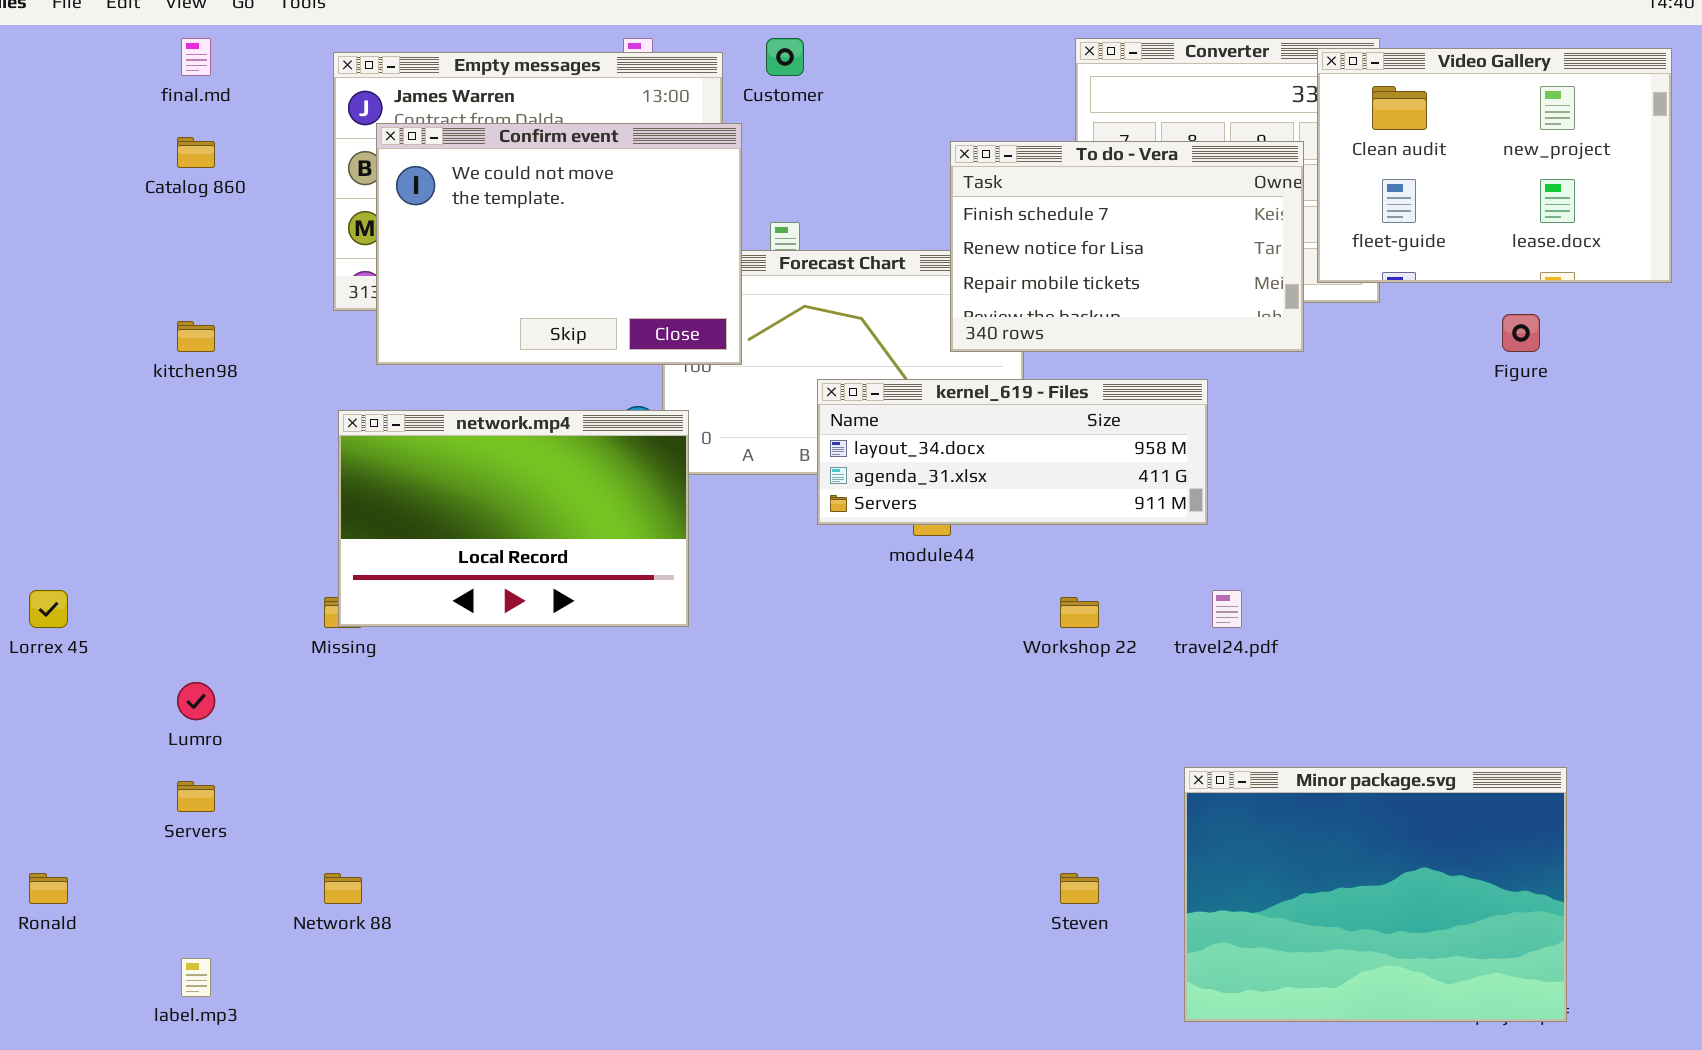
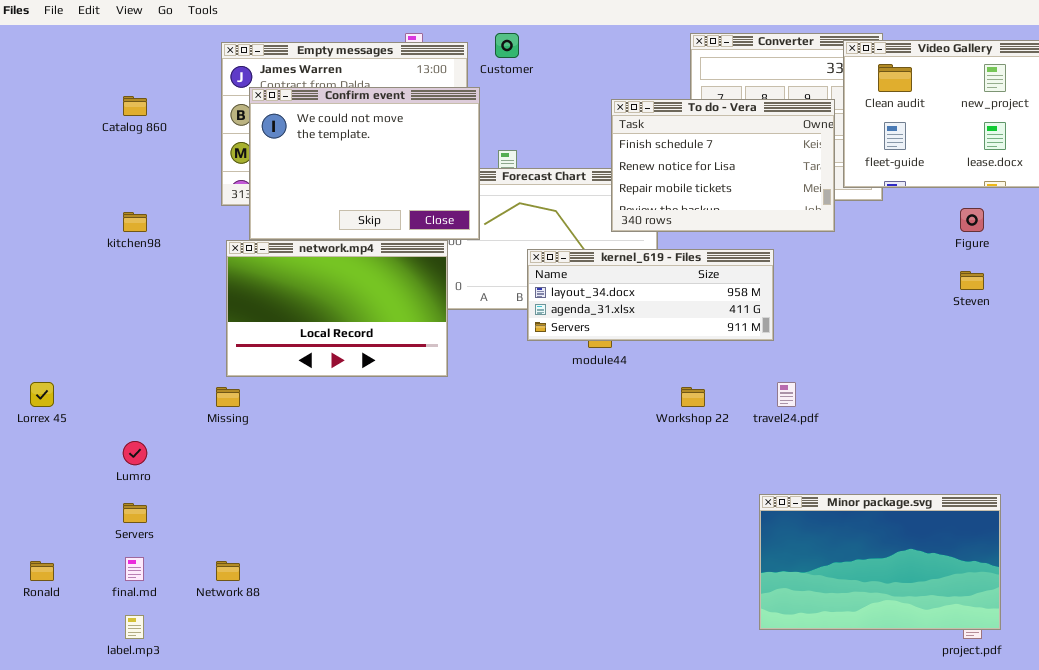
final.md: [181,38,211,76] -> [125,557,144,581], moved
network.mp4: [338,410,689,627] -> [226,240,448,377], moved
Minor package.svg: [1184,767,1567,1022] -> [759,494,1001,630], resized
Steven: [1060,873,1099,904] -> [960,271,984,290], moved

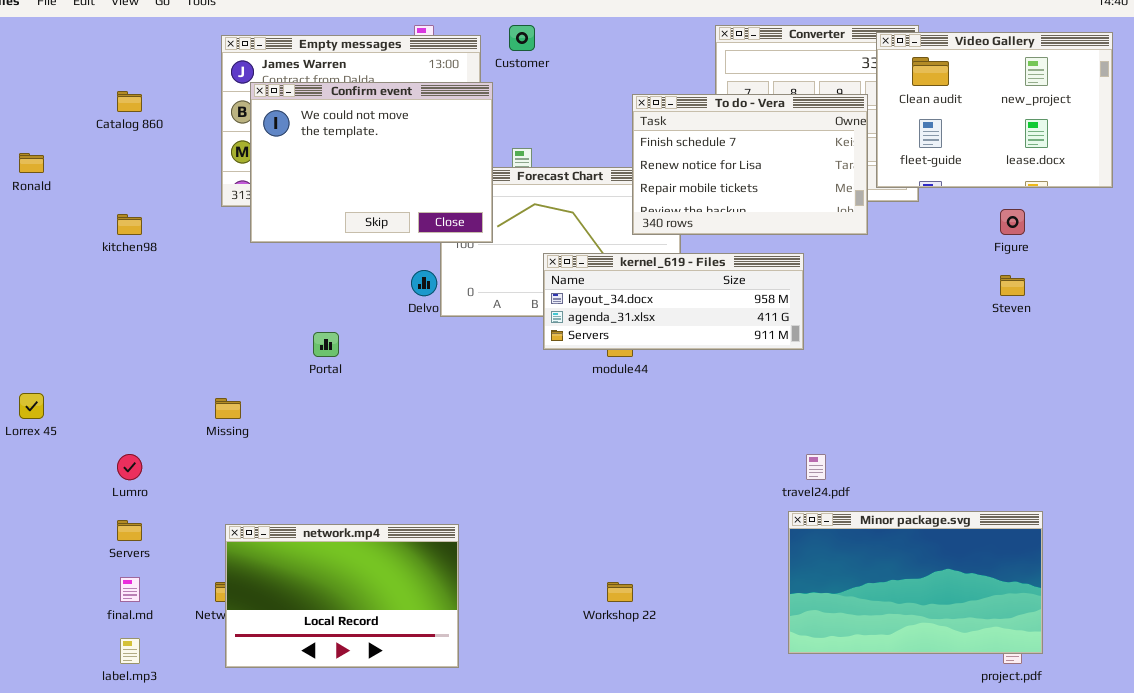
network.mp4: [226,240,448,377] -> [225,524,459,668], moved
travel24.pdf: [777,382,796,407] -> [806,454,826,480], moved
Workshop 22: [681,387,705,407] -> [607,582,633,602], moved
Ronald: [30,561,54,581] -> [19,153,44,173], moved

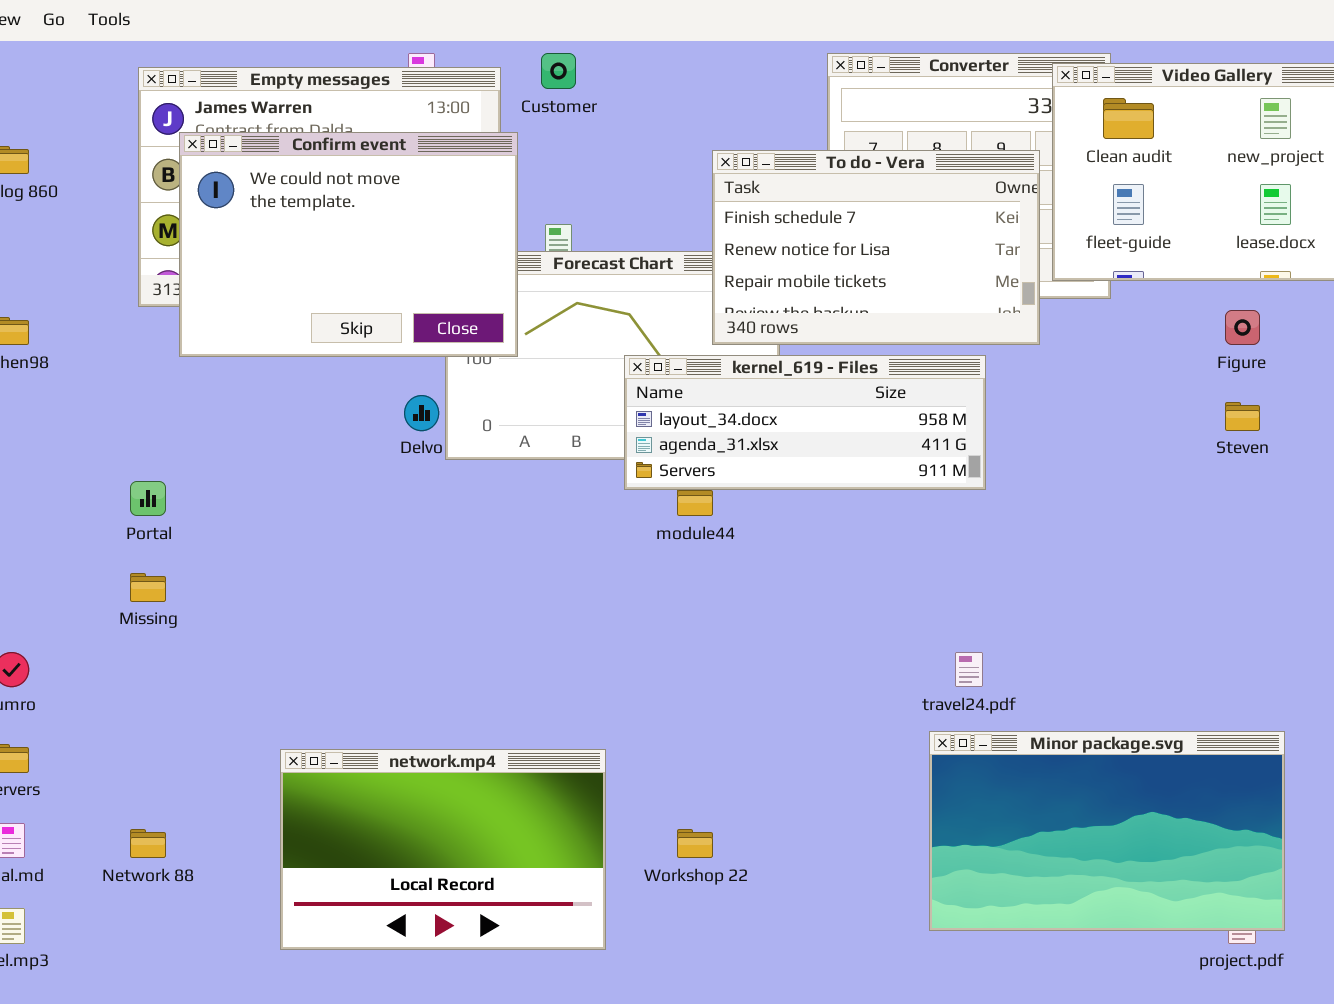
kernel_619 - Files: [543,253,804,350] -> [624,355,986,490], moved
Portal: [313,332,339,357] -> [130,481,166,516], moved
network.mp4: [225,524,459,668] -> [280,749,606,950], moved

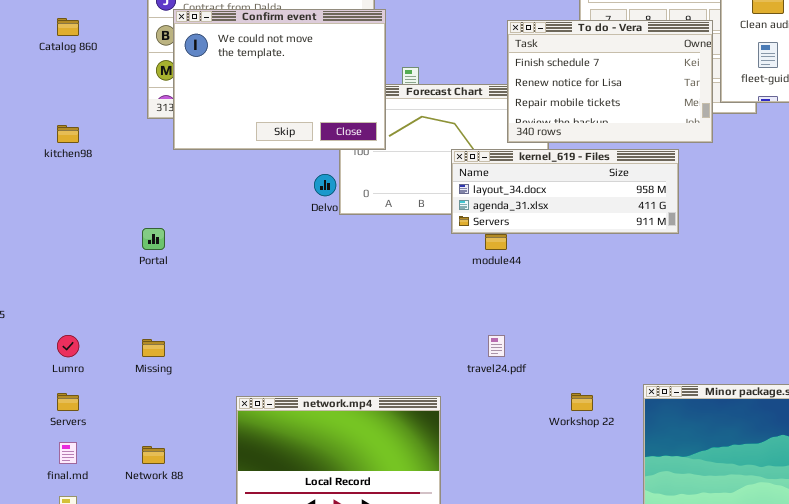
Missing: [130,573,166,602] -> [142,339,165,357], moved
travel24.pdf: [955,652,983,687] -> [488,335,505,357], moved
Workshop 22: [677,829,713,858] -> [571,393,593,411], moved

